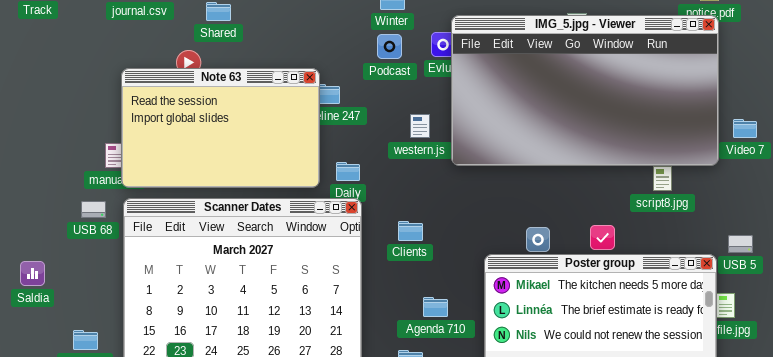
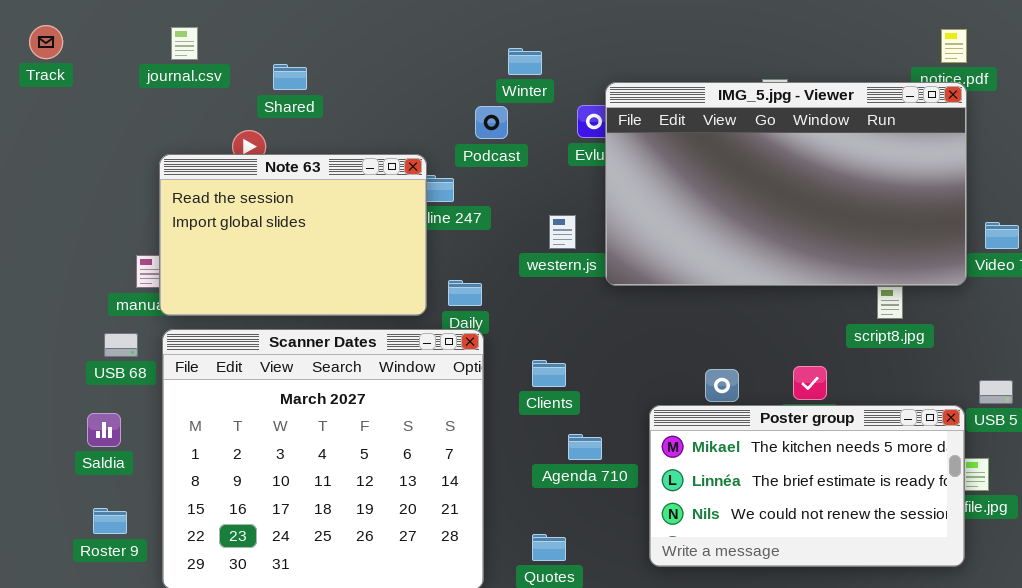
Podcast: [377,34,402,59] -> [475,106,508,139], moved
Saldia: [20,261,45,286] -> [87,413,121,447], moved
Agenda 710: [423,297,448,317] -> [568,434,602,460], moved

